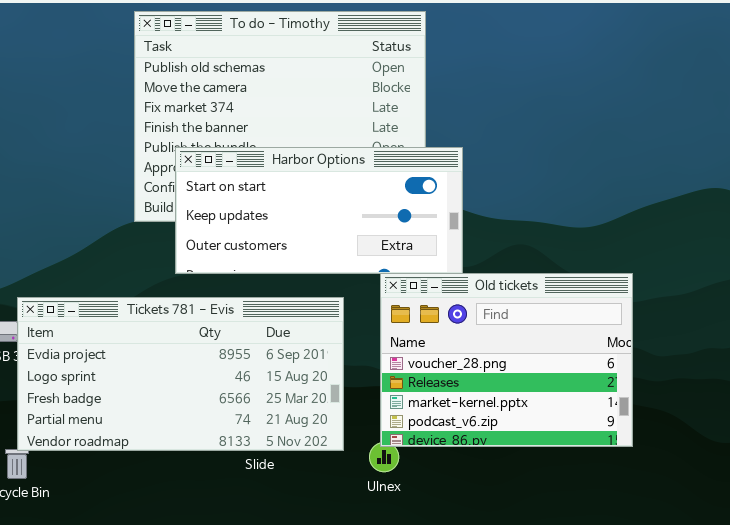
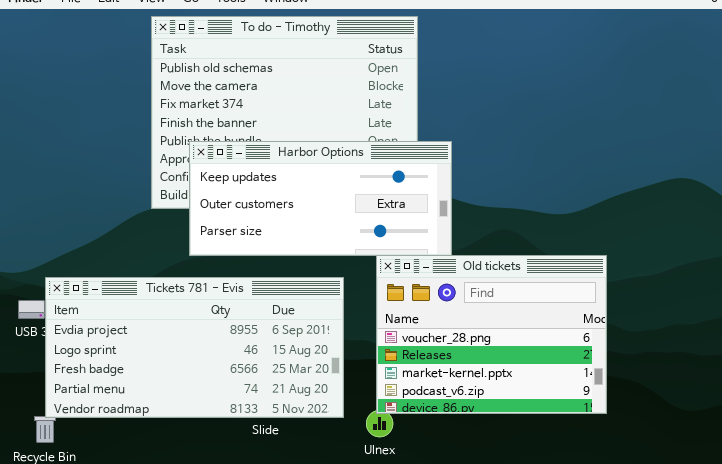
Harbor Options: [175,147,463,274] -> [189,141,452,256], scrolled down 1 row

